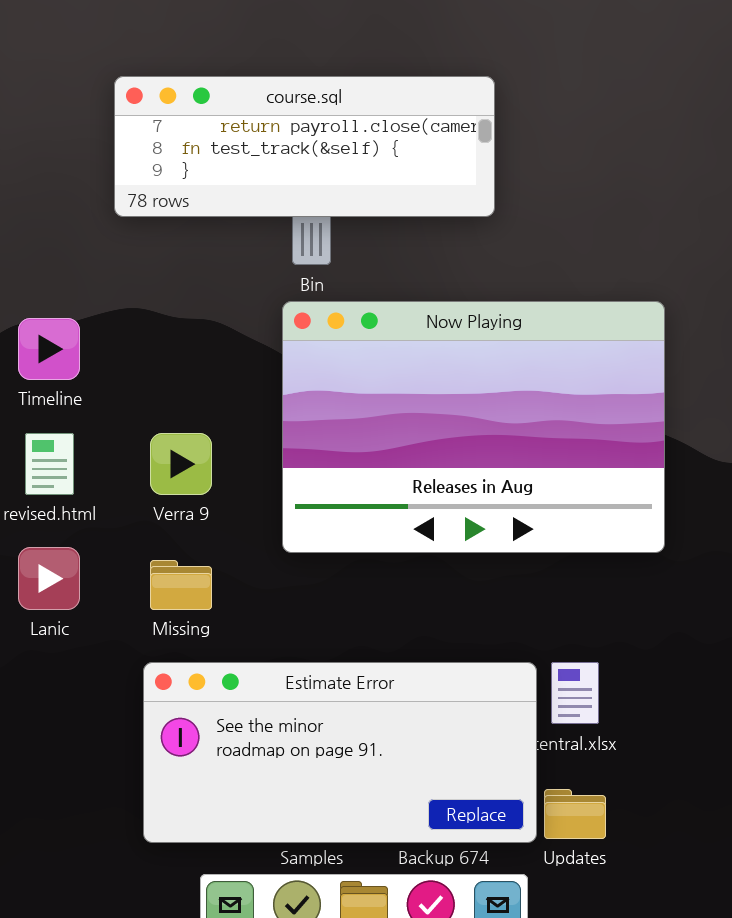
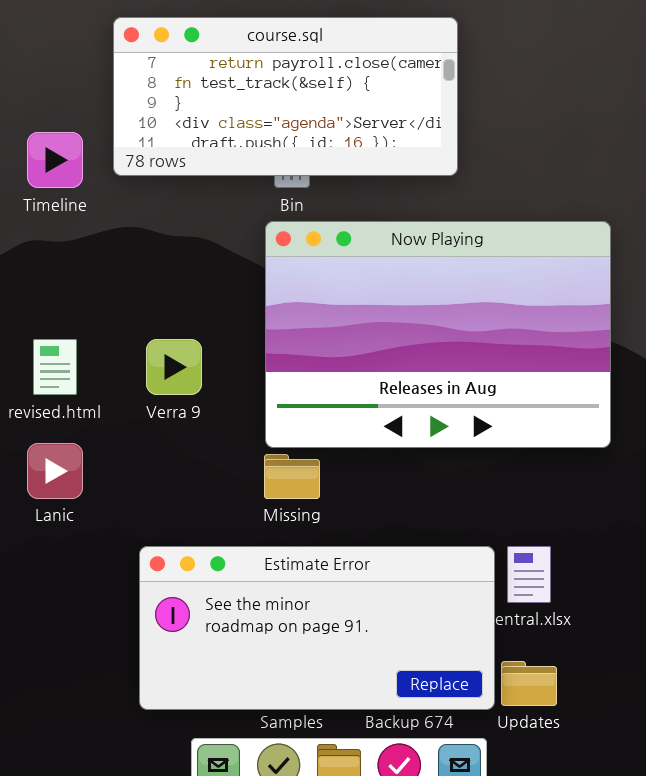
course.sql: [114,76,495,217] -> [113,17,458,176], resized
Timeline: [18,318,80,380] -> [27,132,83,188], moved
Missing: [150,560,212,610] -> [264,454,320,499], moved

